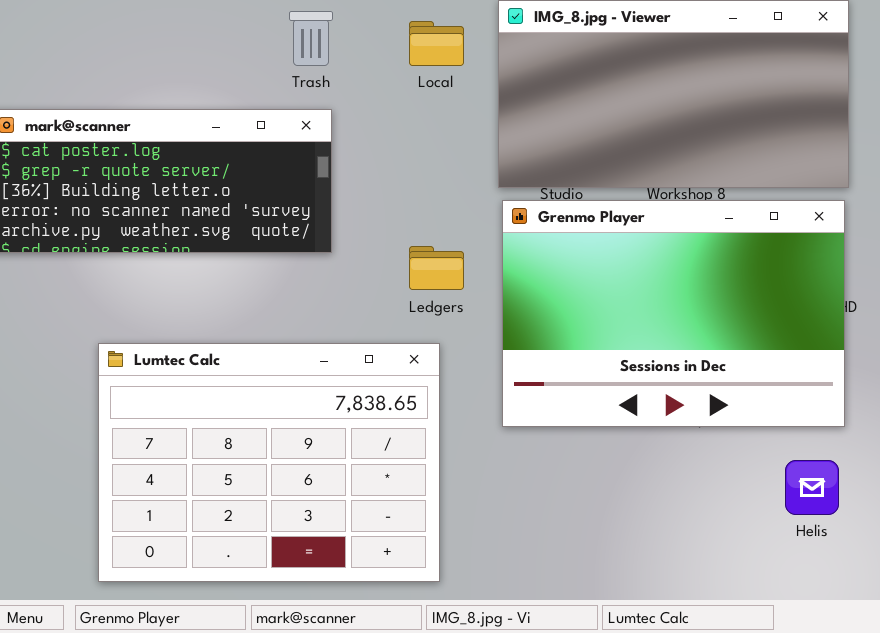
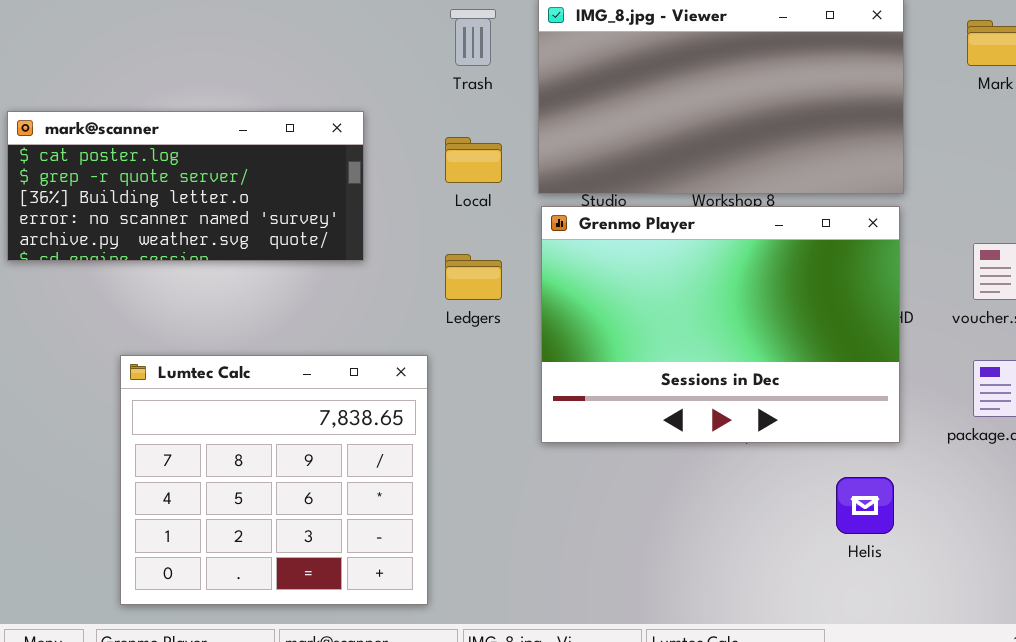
Trash: [289,11,333,66] -> [450,9,496,66], moved
Local: [409,21,464,66] -> [445,137,502,183], moved
Lumtec Calc: [98,343,440,582] -> [120,355,428,605], resized

